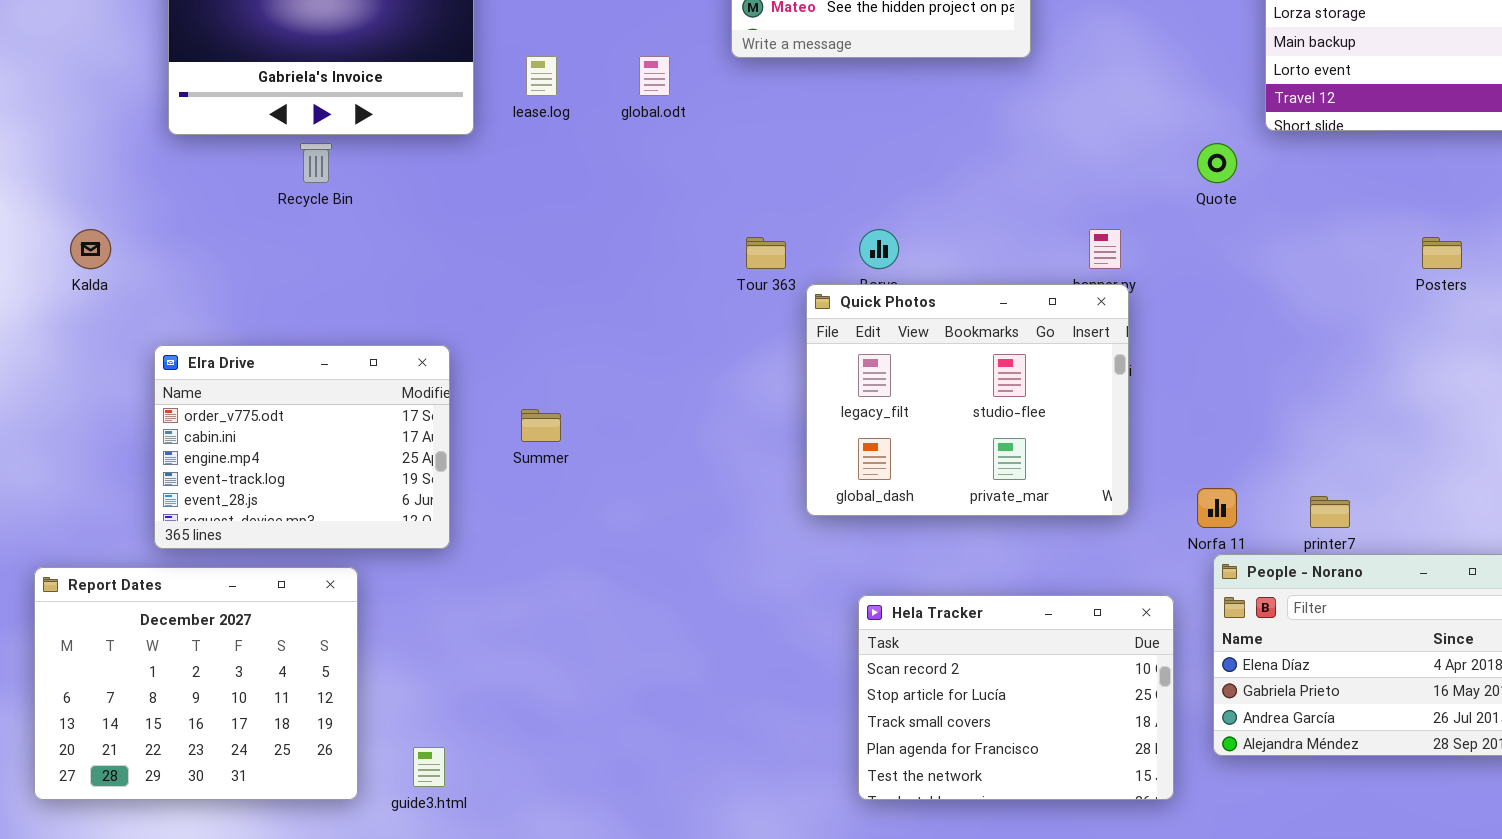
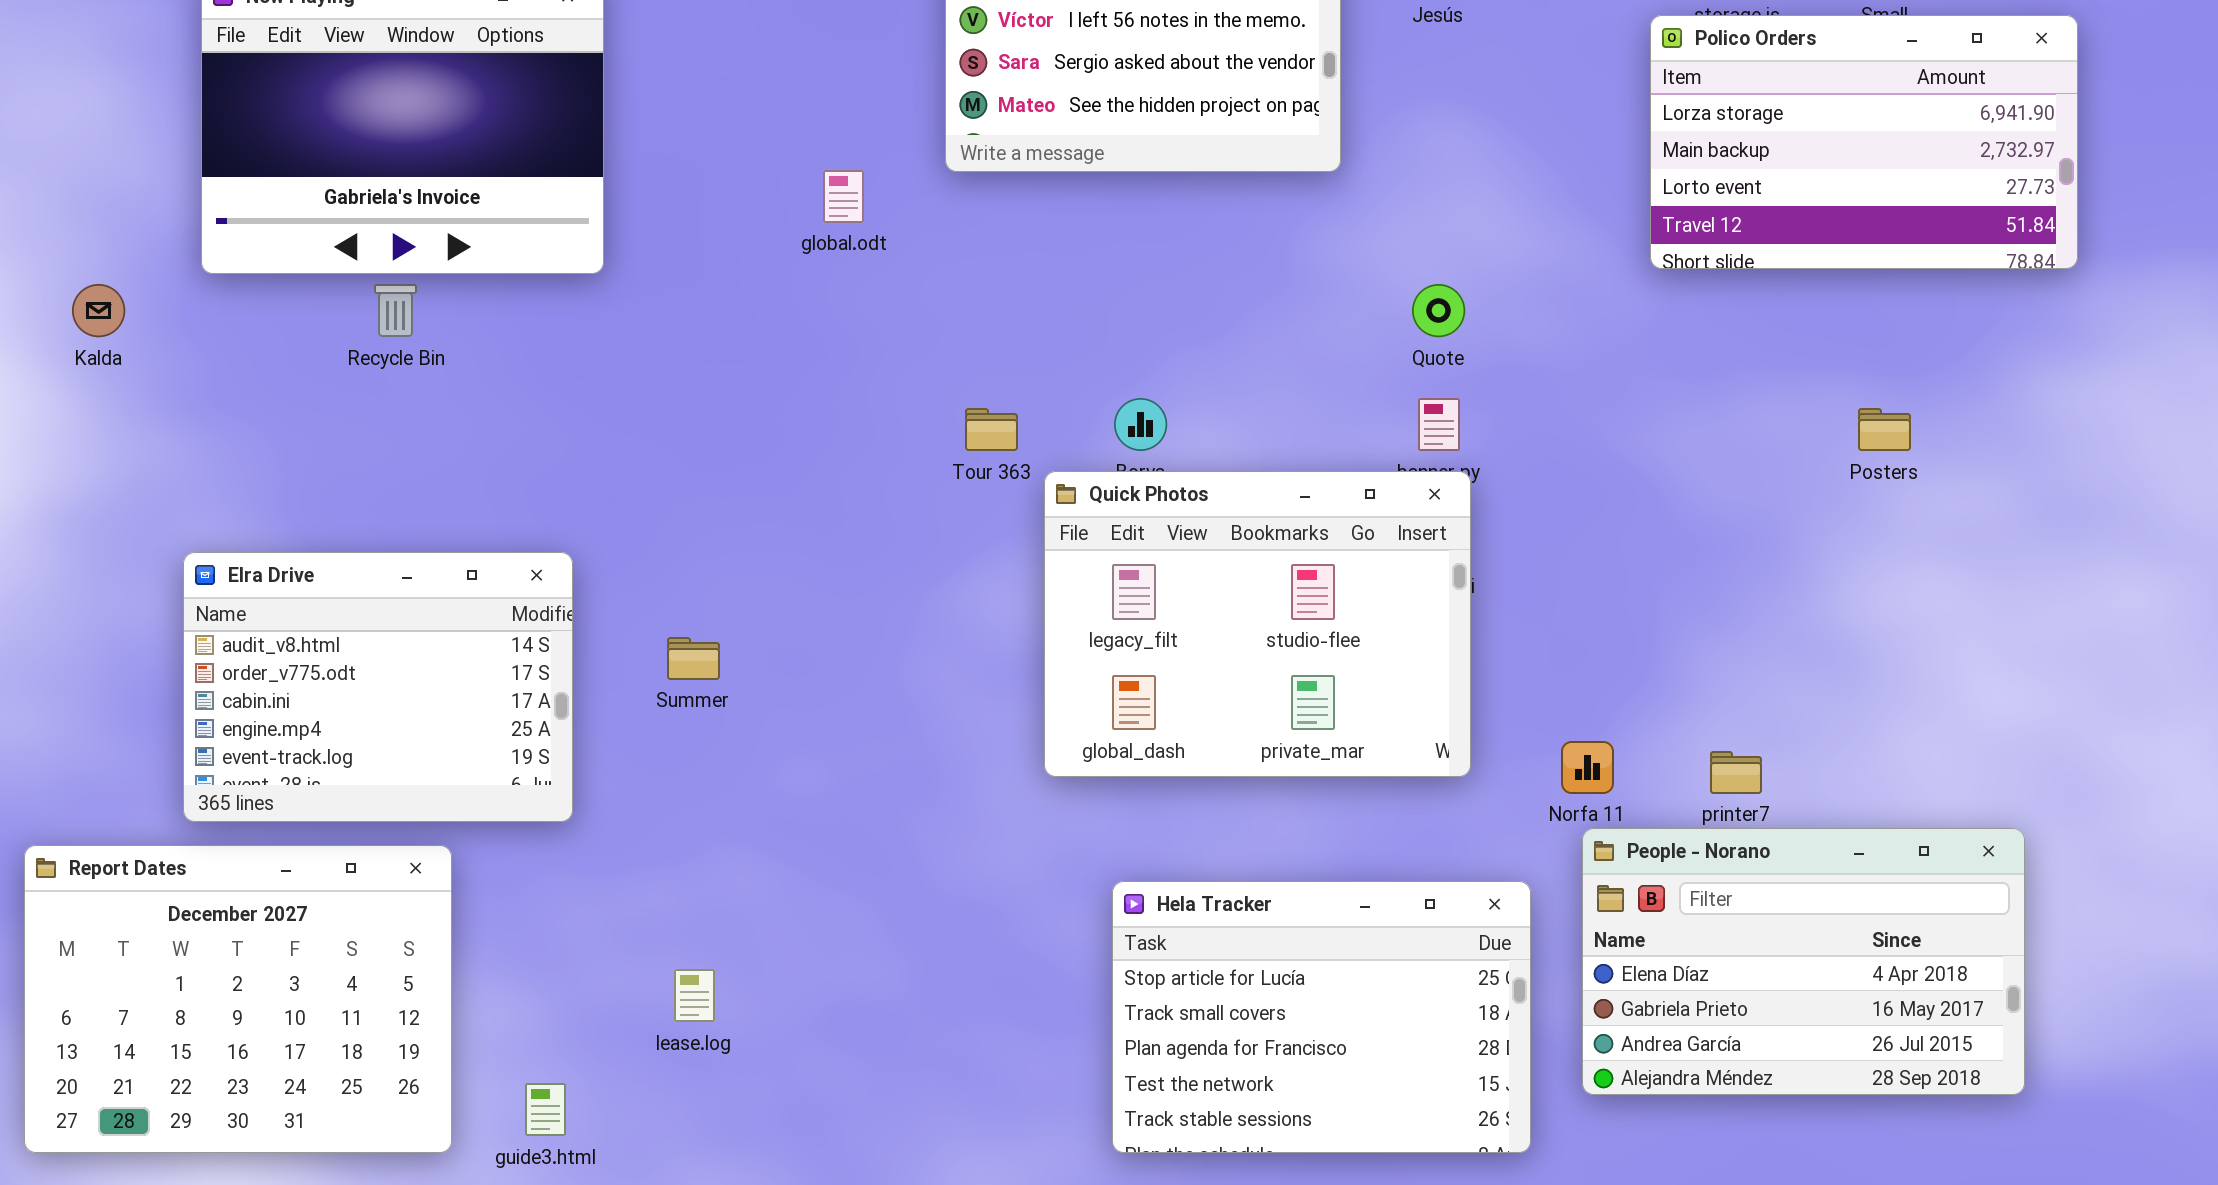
lease.log: [526,56,557,96] -> [674,969,715,1022], moved
Quote: [1197,143,1237,183] -> [1412,284,1465,337], moved
Kalda: [70,229,111,269] -> [72,284,125,337], moved
Elra Drive: [154,345,450,549] -> [183,552,573,822], scrolled up 1 row
Hela Tracker: [858,595,1174,800] -> [1112,881,1531,1153], scrolled down 1 row

